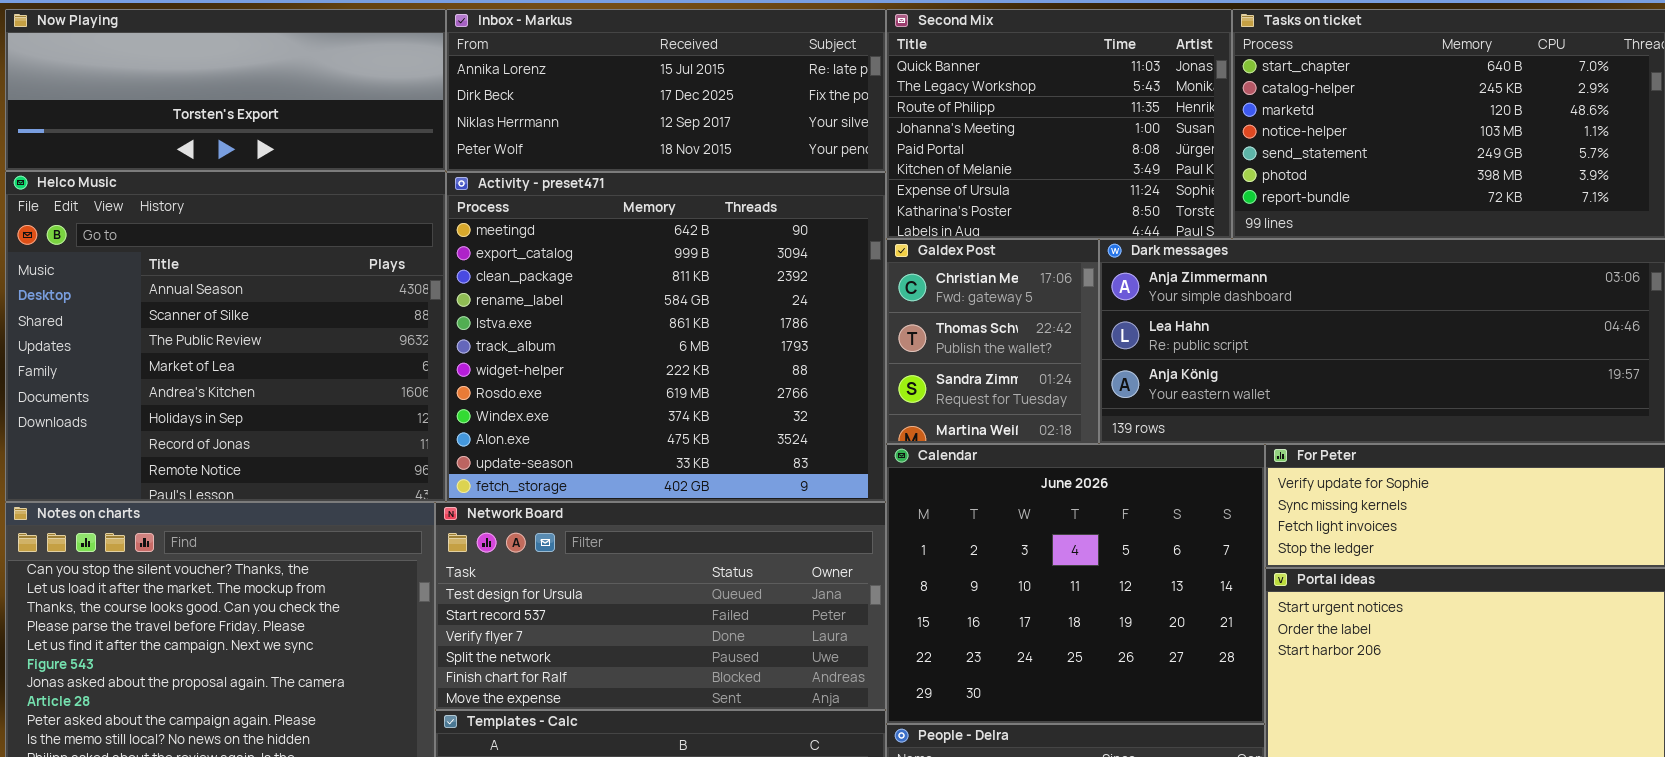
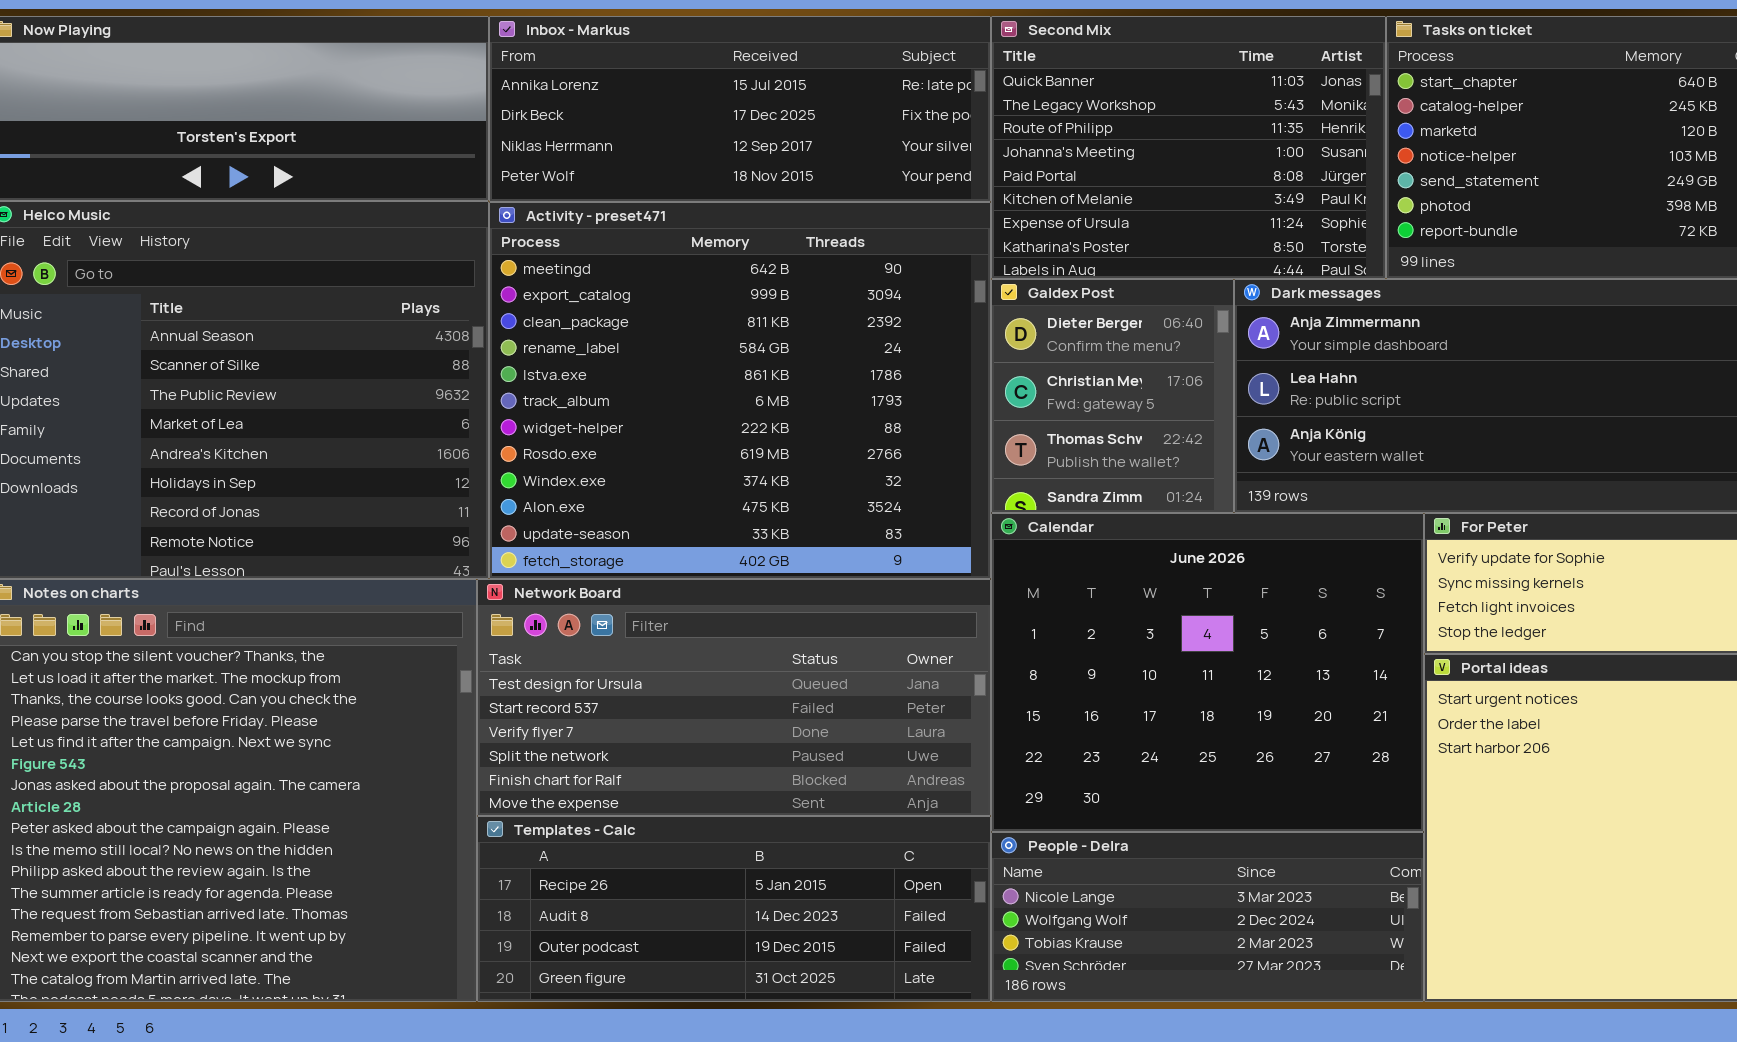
Galdex Post: [886,239,1099,444] -> [991,279,1234,513], scrolled up 1 row

